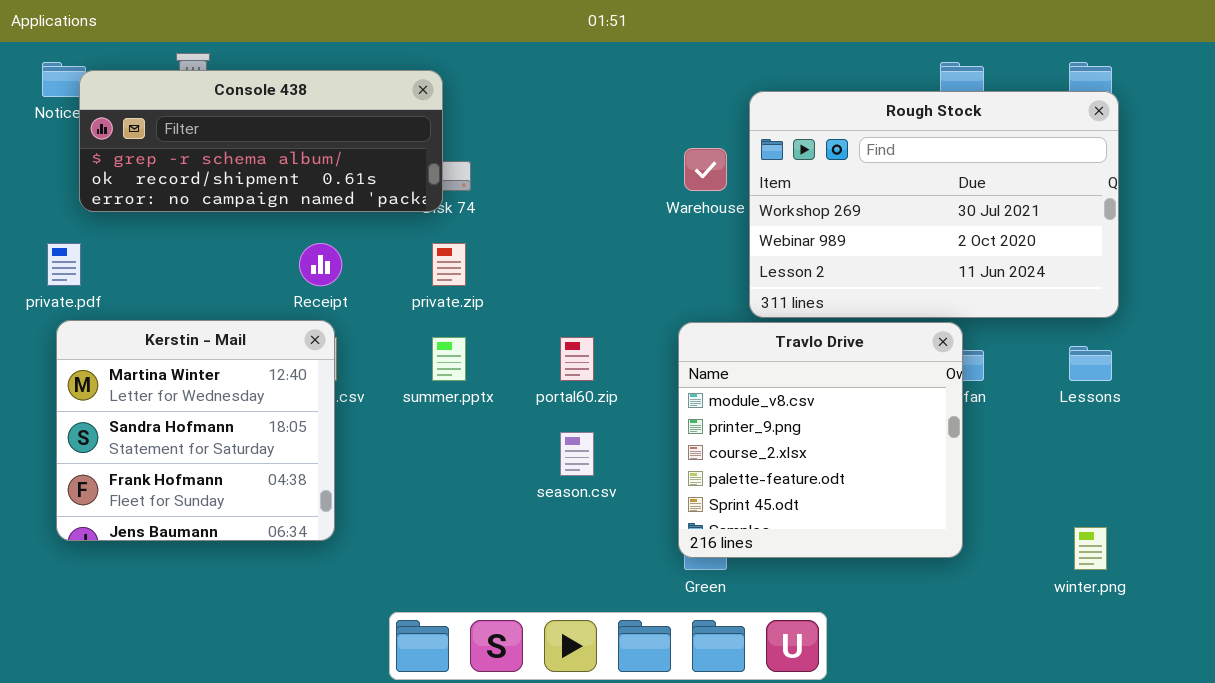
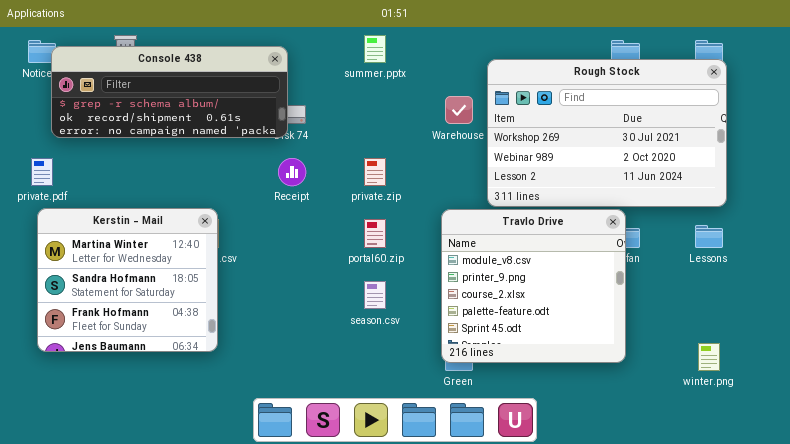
Receipt: [299,243,342,286] -> [278,158,306,186], moved
private.zip: [432,243,466,286] -> [364,158,386,186], moved
summer.pptx: [432,337,466,381] -> [364,35,386,63], moved

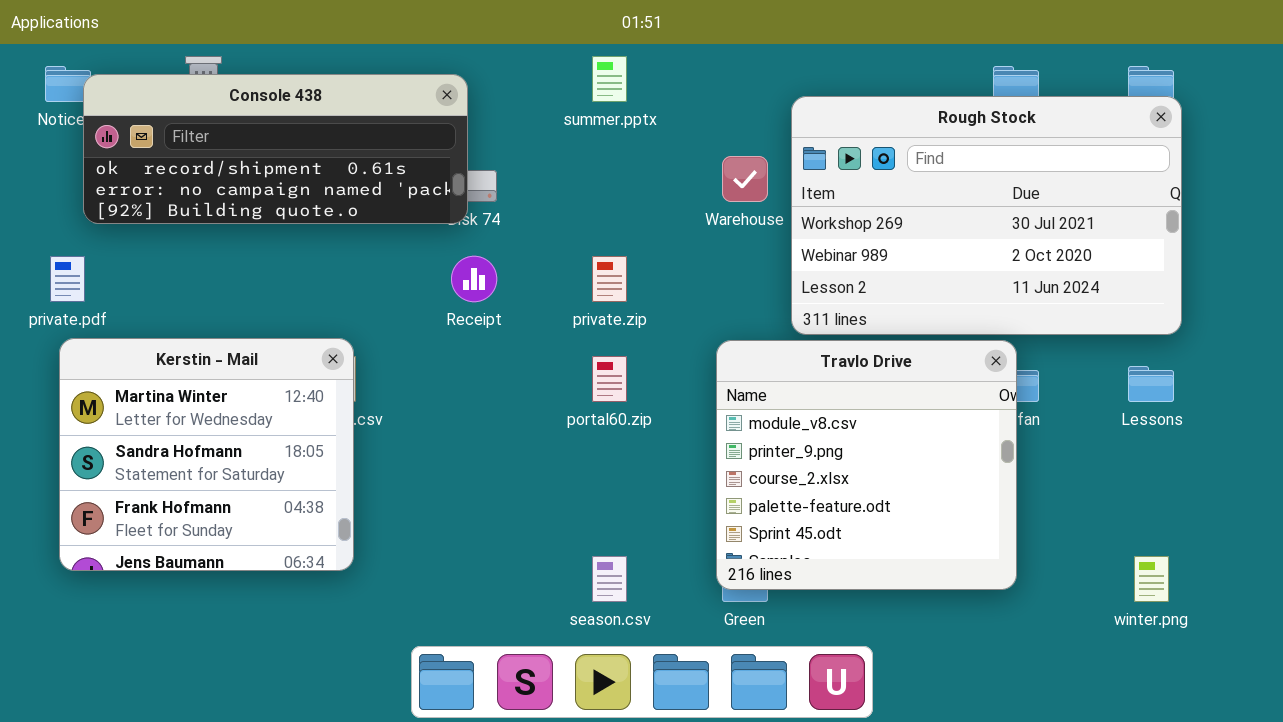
Console 438: [51,46,288,138] -> [83,74,468,224], scrolled down 1 row
season.csv: [364,281,386,309] -> [592,556,627,602], moved

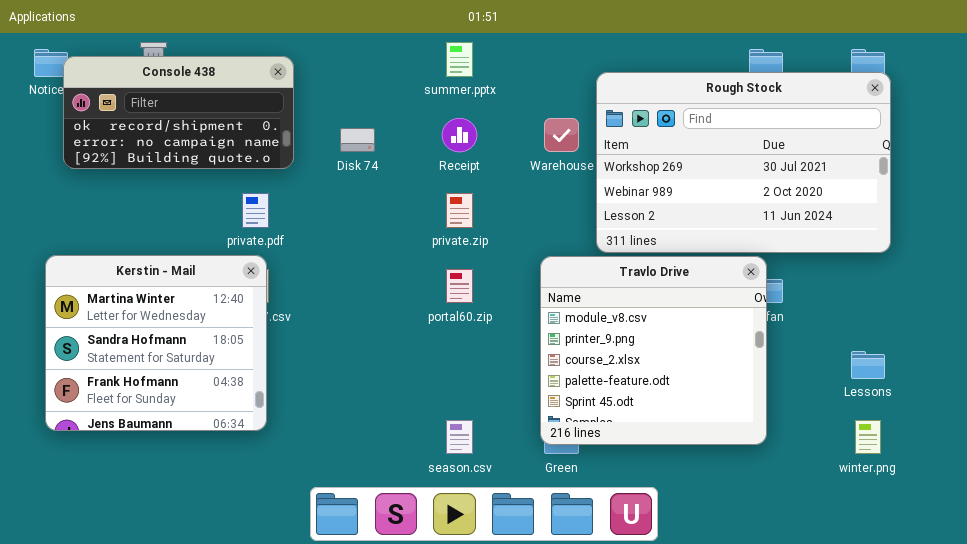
Console 438: [83,74,468,224] -> [63,56,294,169], resized
private.pdf: [50,256,85,302] -> [242,193,269,228], moved
Receipt: [451,256,497,302] -> [442,118,477,152], moved
Lessons: [1128,366,1174,402] -> [851,351,885,379], moved

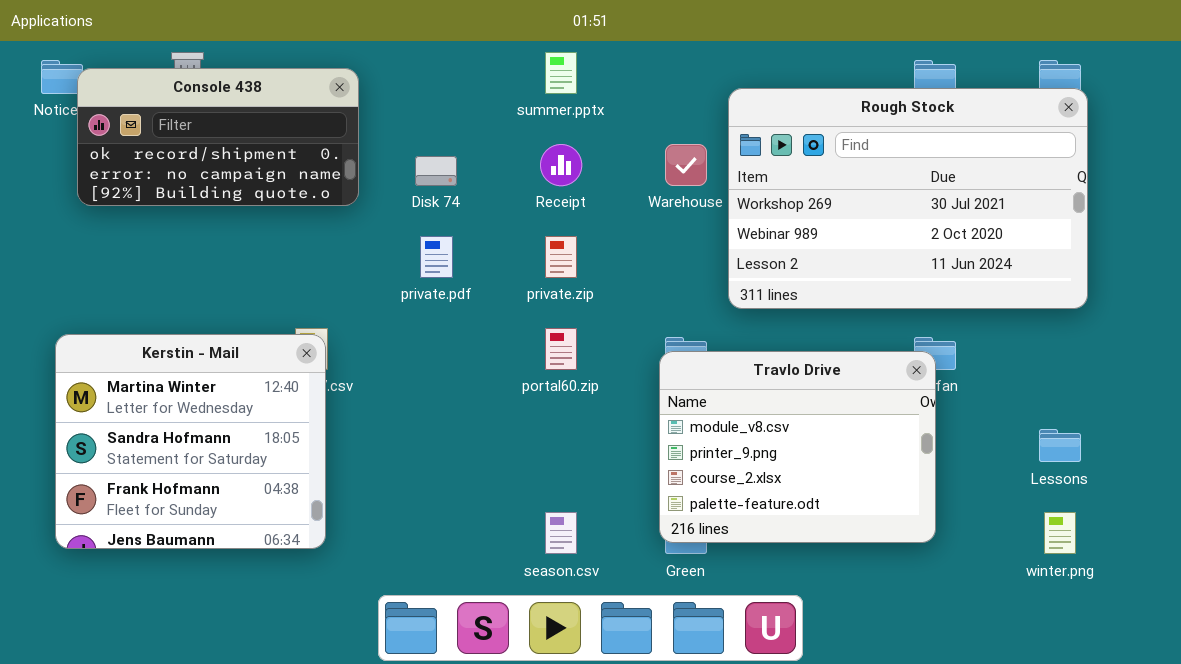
private.pdf: [242,193,269,228] -> [420,236,453,278], moved
Kerstin - Mail: [45,255,267,431] -> [55,334,326,549], moved
Travlo Drive: [540,256,767,445] -> [659,351,936,543], resized

